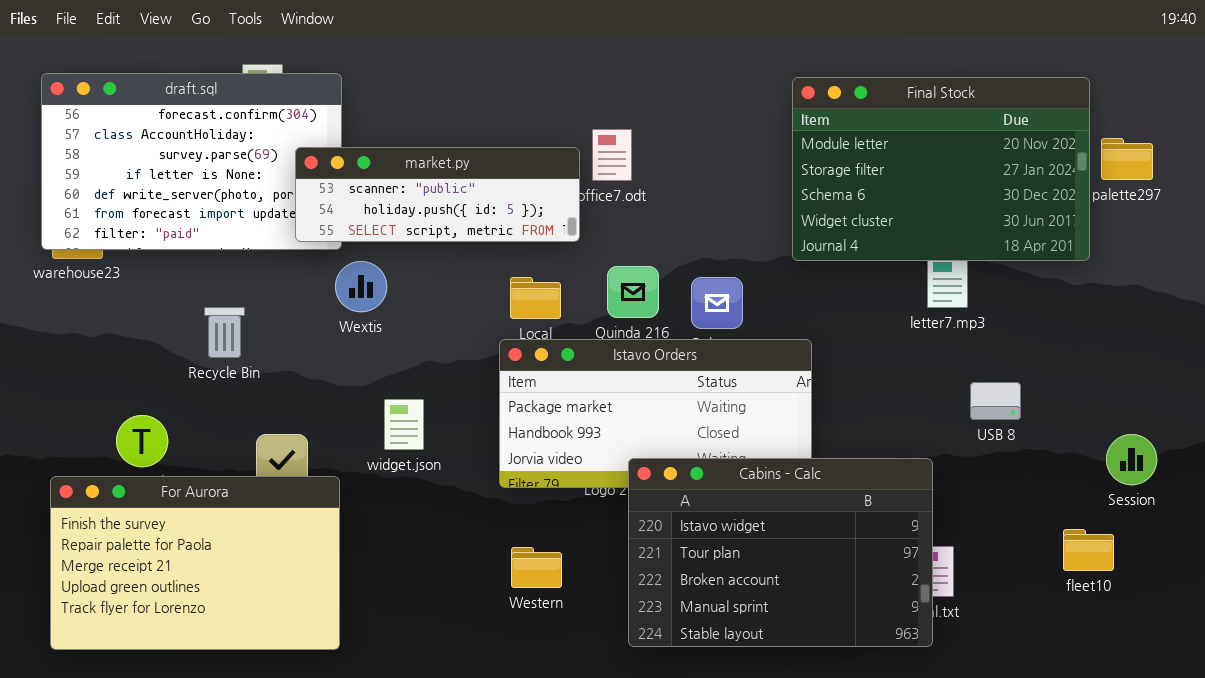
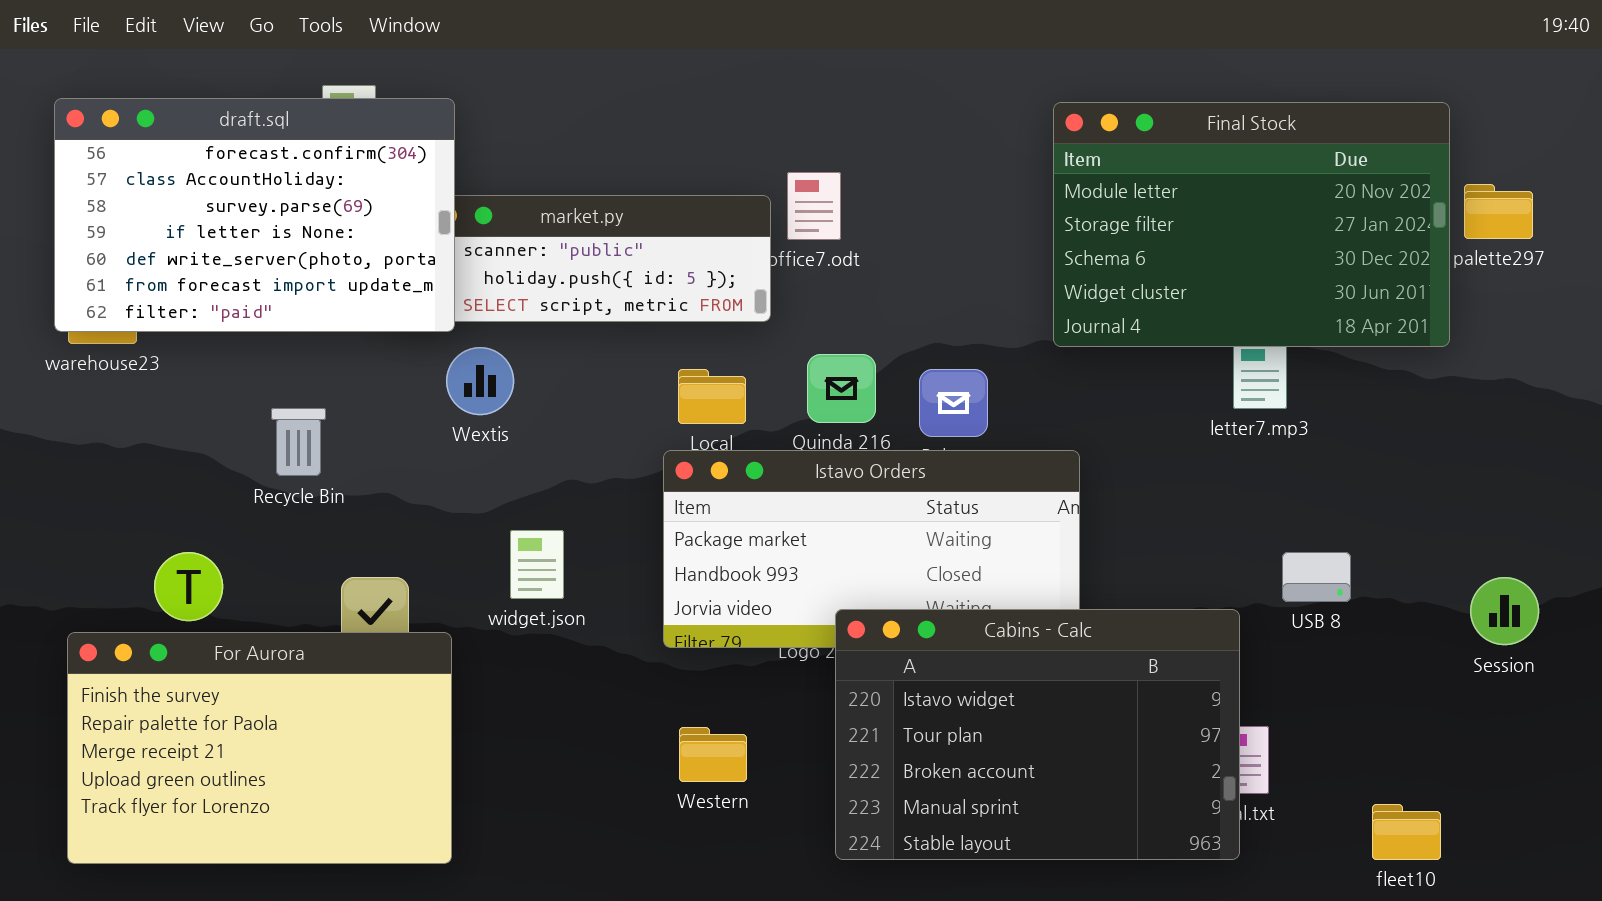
draft.sql: [41,73,342,250] -> [54,98,455,332], raised
USB 8: [970,382,1021,420] -> [1282,552,1351,602], moved
fleet10: [1063,529,1114,571] -> [1372,804,1441,860], moved

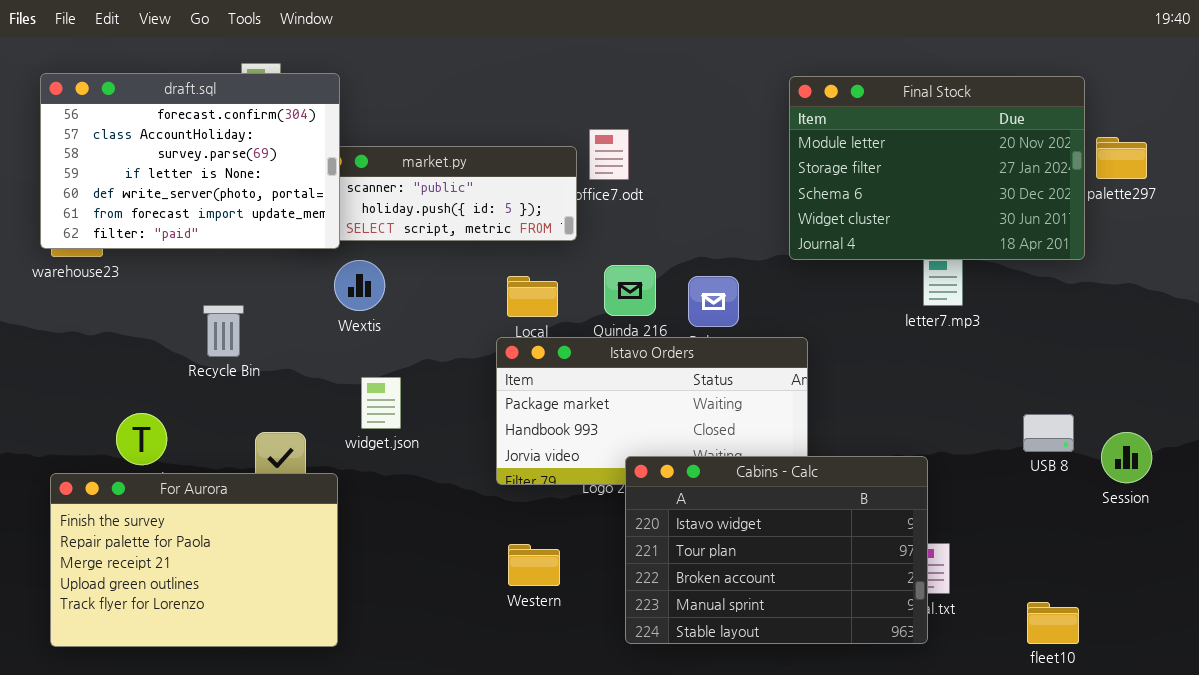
widget.json: [510,530,564,599] -> [361,377,401,429], moved
USB 8: [1282,552,1351,602] -> [1023,414,1074,452], moved

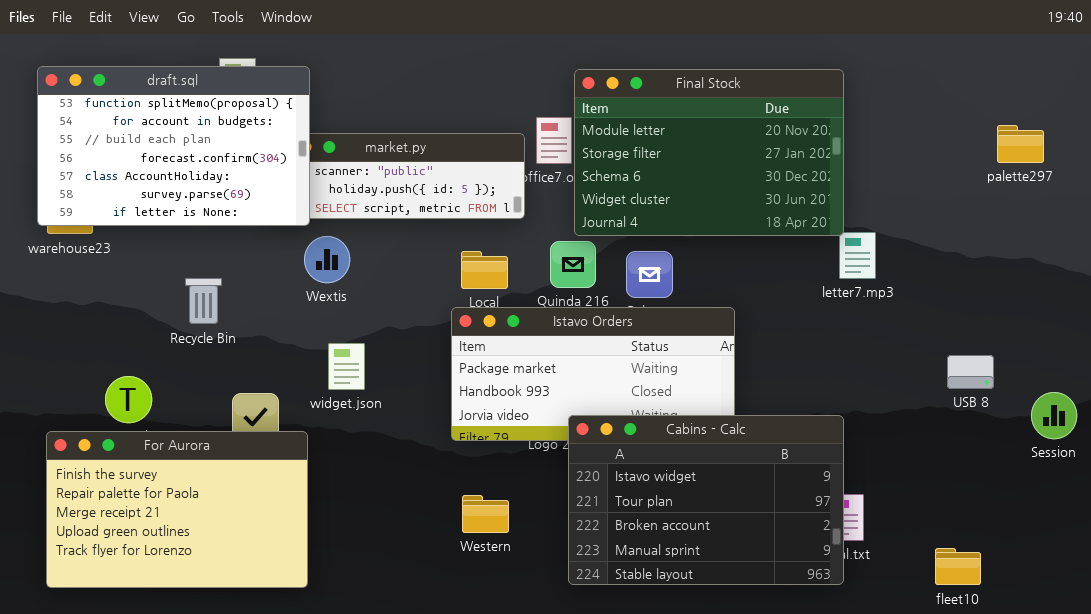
draft.sql: [40,73,340,249] -> [37,66,310,226], scrolled up 3 rows
Final Stock: [789,76,1085,260] -> [574,69,844,236], moved
USB 8: [1023,414,1074,452] -> [947,355,994,389], moved
Session: [1101,432,1152,483] -> [1031,392,1077,439], moved

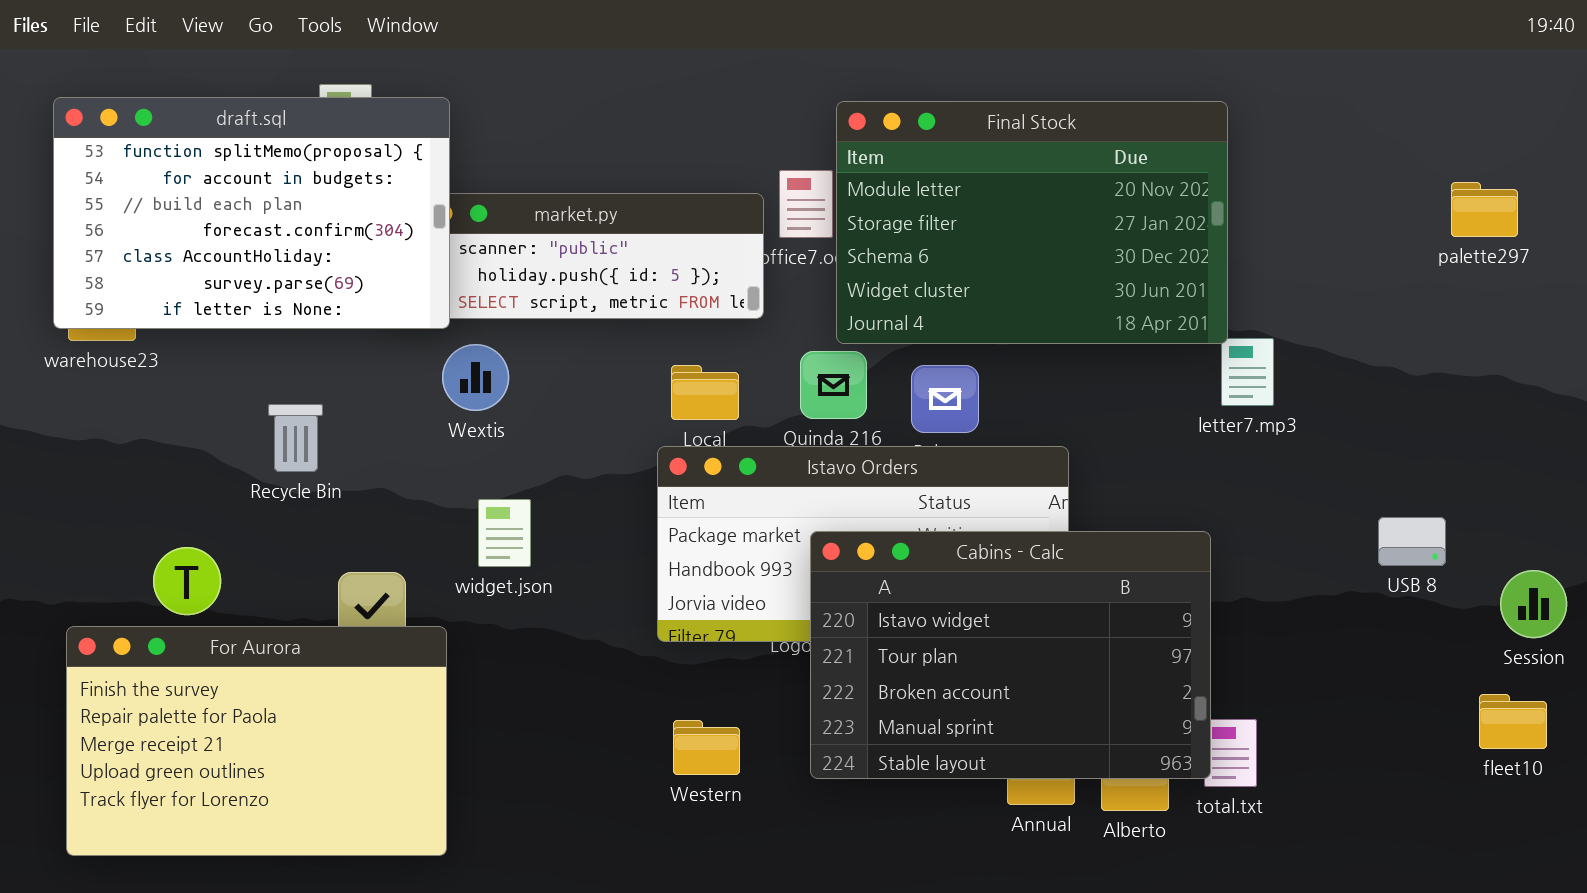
Cabins - Calc: [568,415,844,585] -> [810,531,1211,779], moved
fleet10: [935,548,981,585] -> [1479,694,1547,749], moved

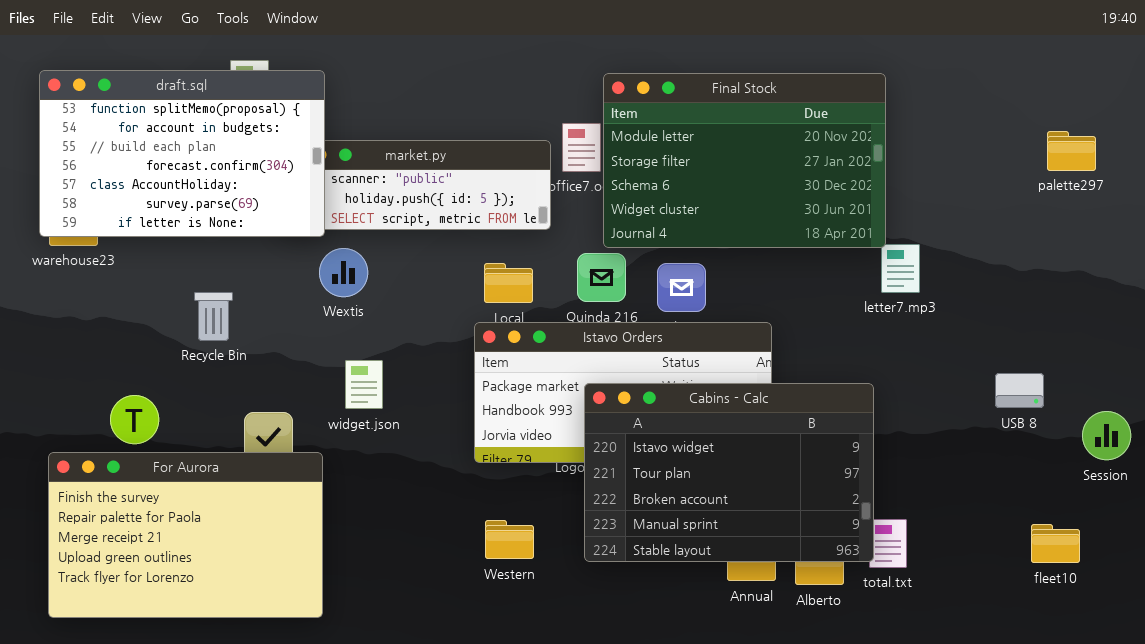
fleet10: [1479,694,1547,749] -> [1031,524,1080,563], moved

